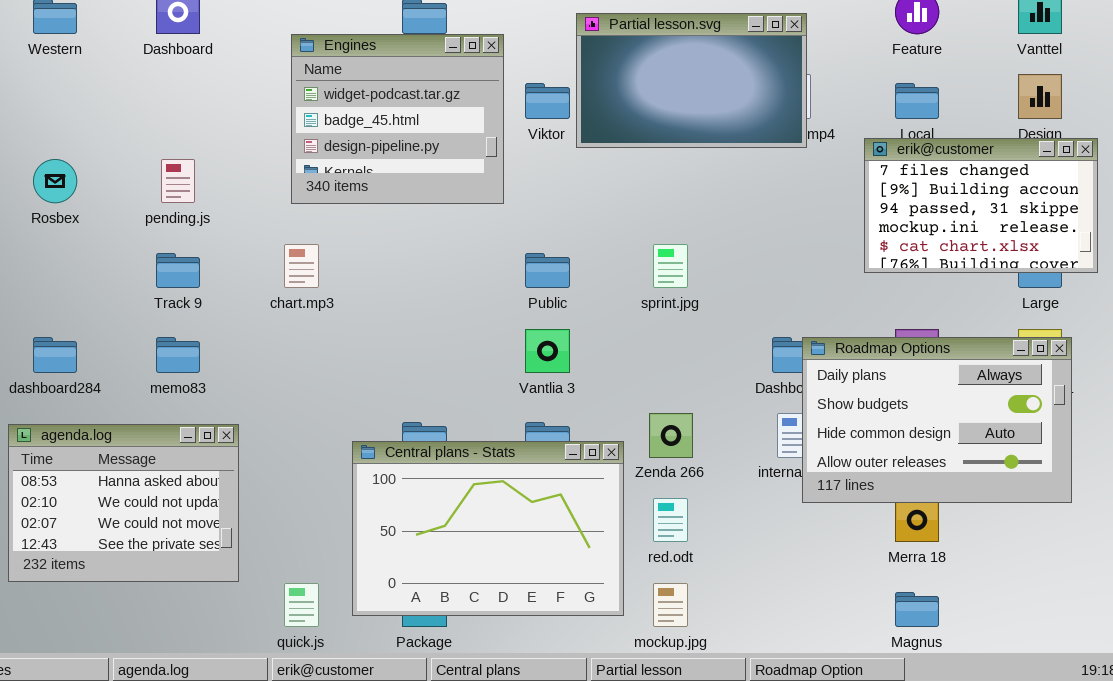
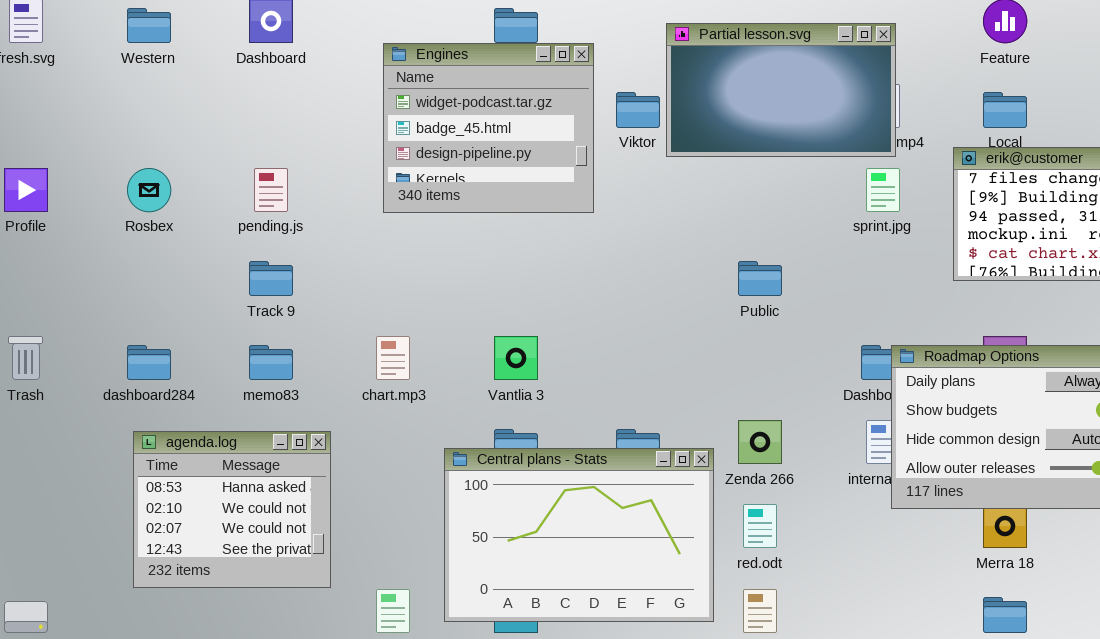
chart.mp3: [284,244,319,288] -> [376,336,410,380], moved
sprint.jpg: [653,244,688,288] -> [866,168,900,212], moved
Public: [525,253,570,288] -> [738,261,782,296], moved
Vantlia 3: [525,329,570,373] -> [494,336,538,380], moved
agenda.log: [8,424,239,582] -> [133,431,331,588], resized

